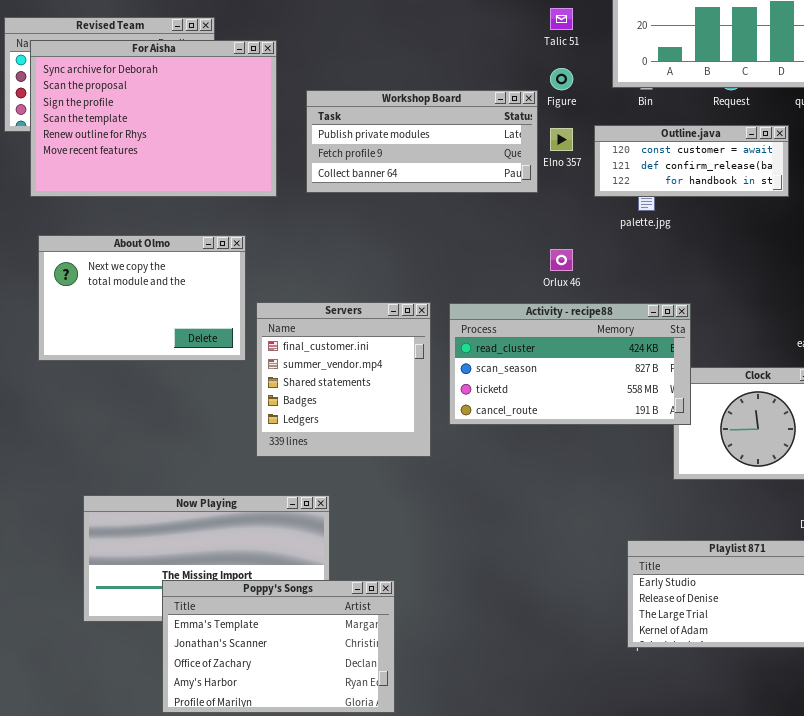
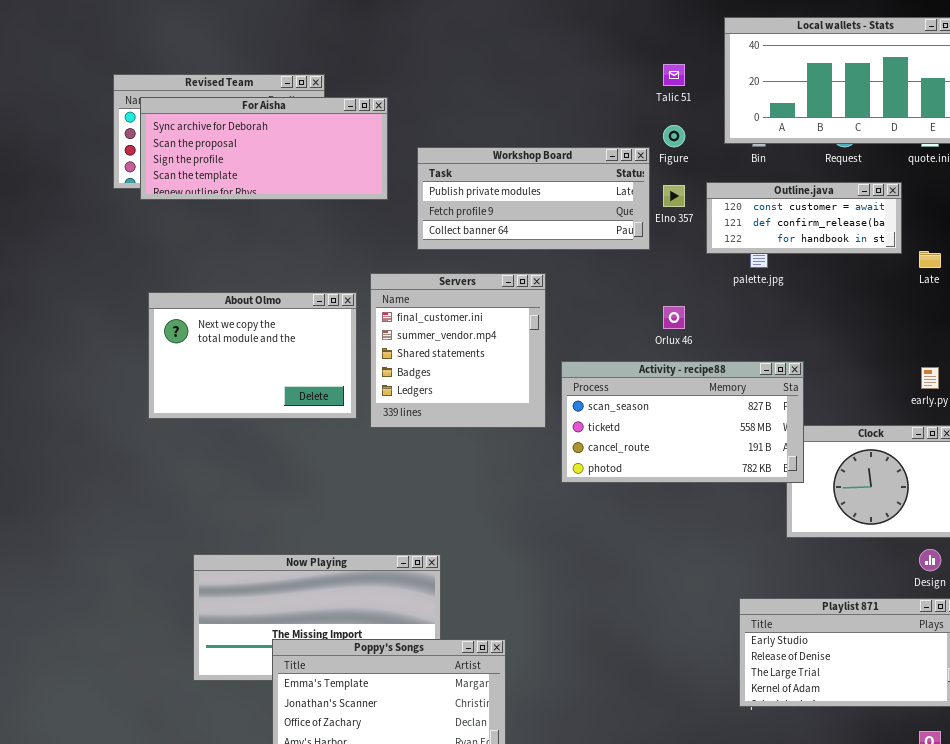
For Aisha: [30,40,277,197] -> [140,97,388,200], resized
Servers: [256,302,431,457] -> [370,273,546,428], moved
Activity - recipe88: [449,303,691,425] -> [561,361,804,483], scrolled down 1 row

